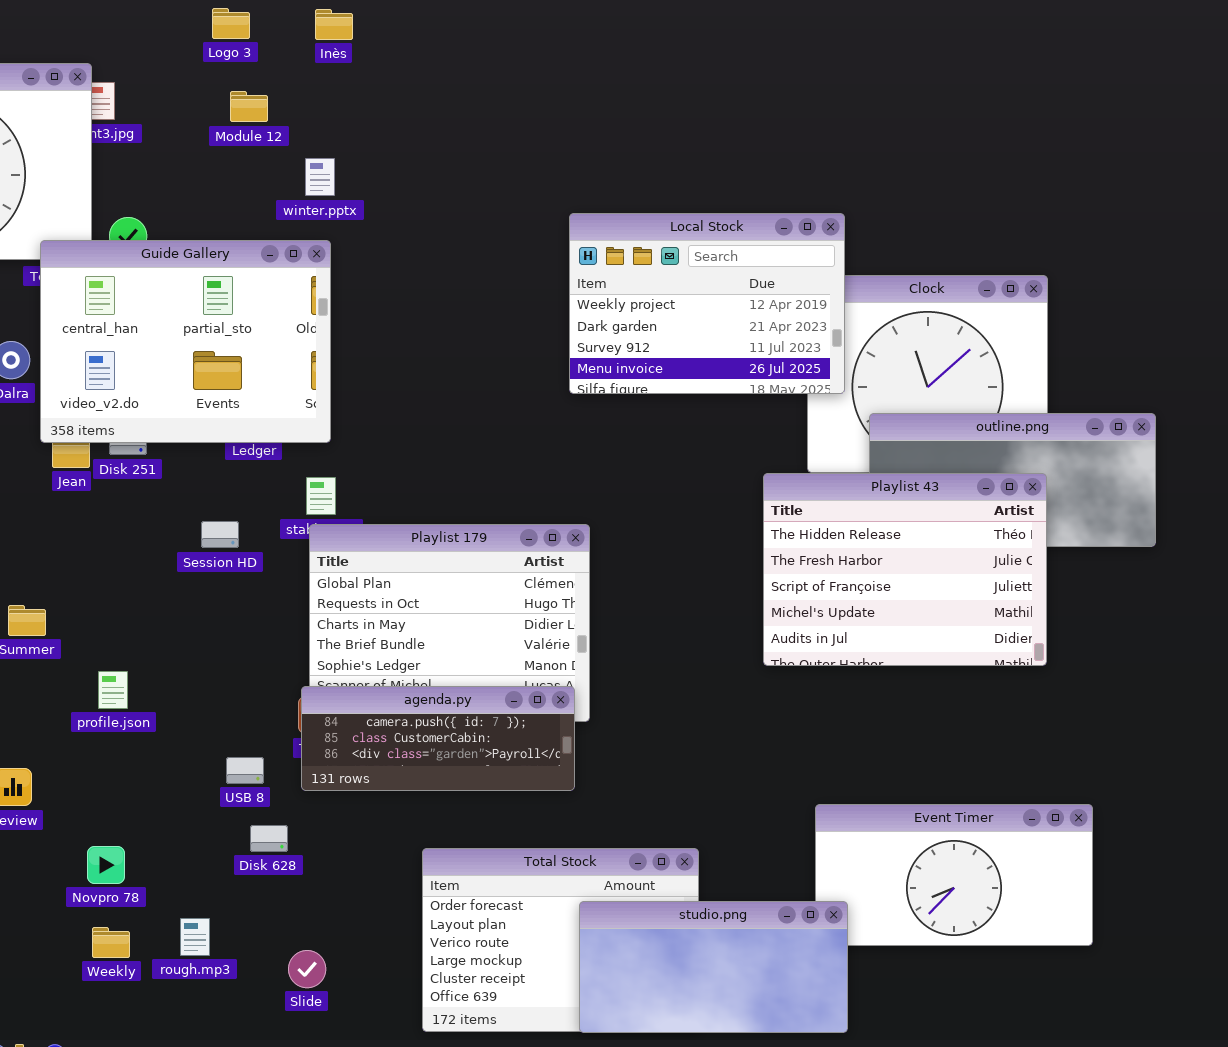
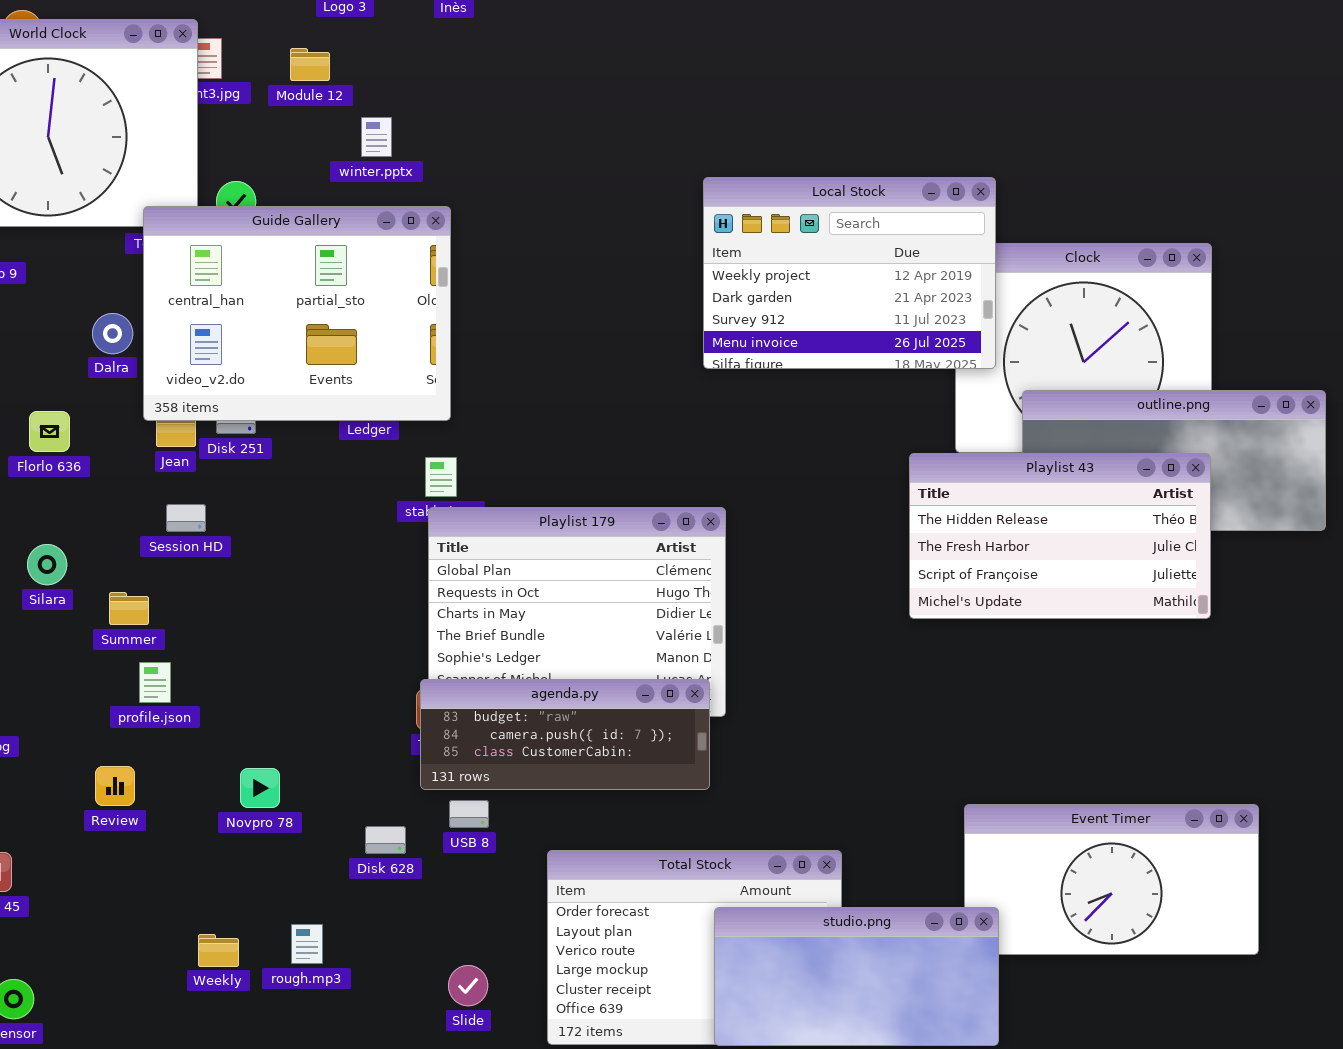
Module 12: [230,91,268,122] -> [290,48,330,81], moved
winter.pptx: [305,158,335,196] -> [361,117,392,157], moved
Playlist 43: [763,473,1047,666] -> [909,453,1211,619], resized
Session HD: [201,521,239,548] -> [166,504,206,532], moved
profile.json: [98,671,128,709] -> [139,662,171,703], moved
agenda.py: [301,686,575,791] -> [420,679,710,790], scrolled up 1 row
USB 8: [226,757,264,784] -> [449,800,489,828], moved
Novpro 78: [87,846,125,884] -> [240,768,280,808], moved
Slide: [288,950,326,988] -> [448,965,488,1006], moved

